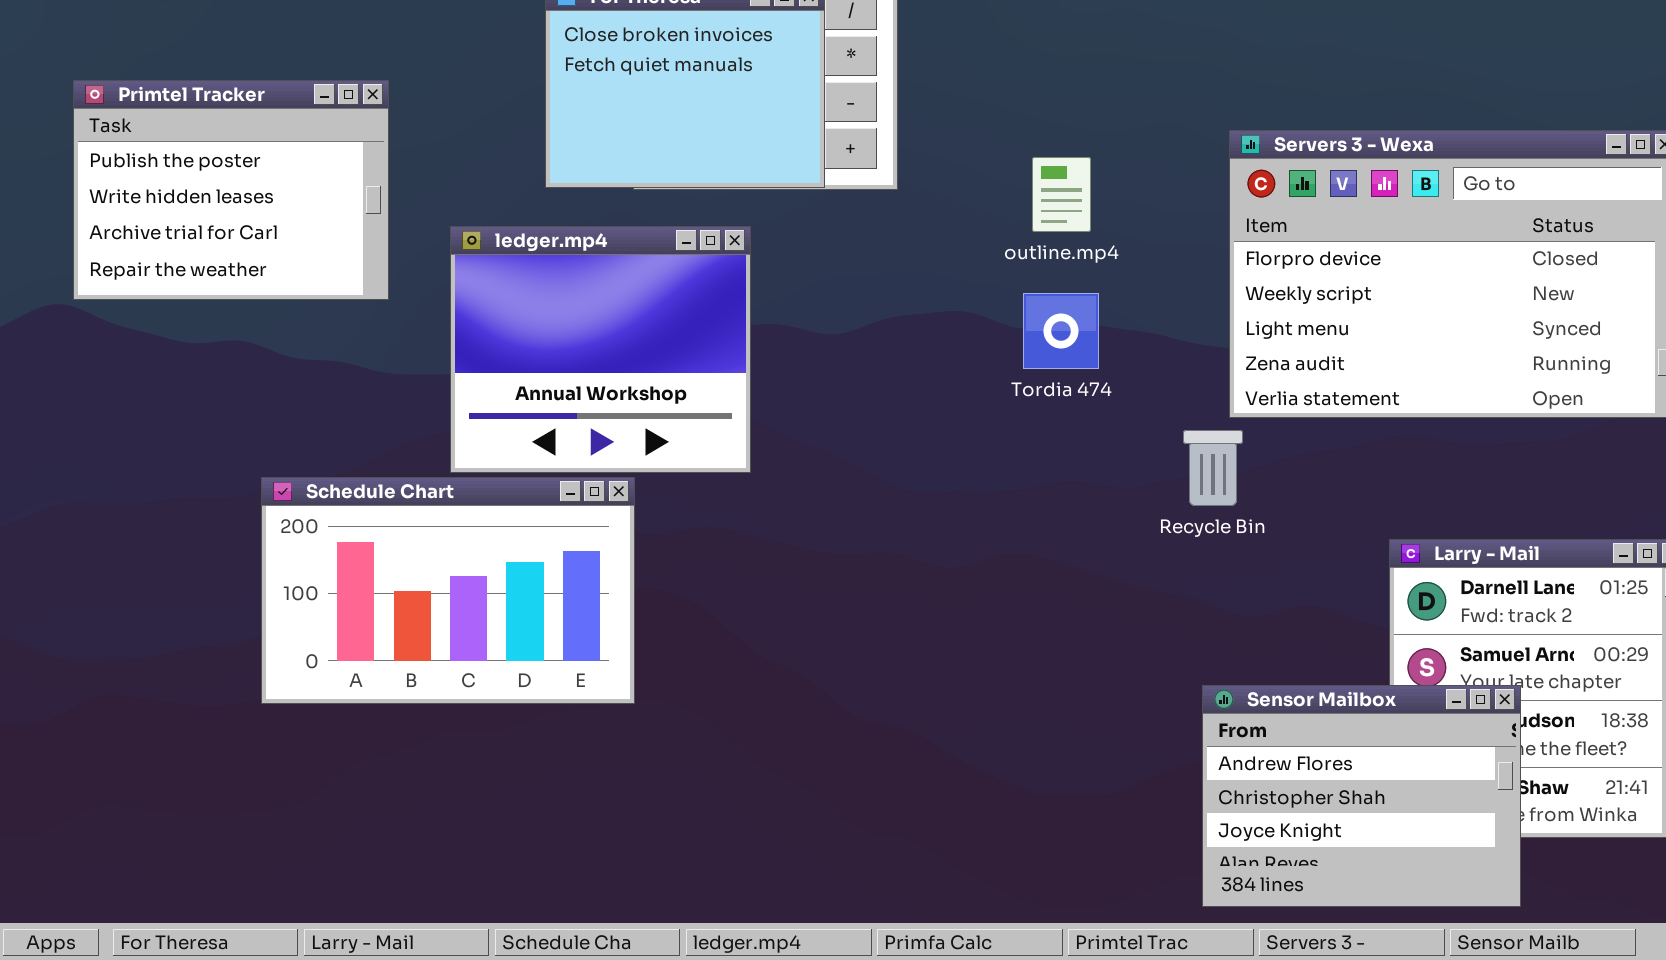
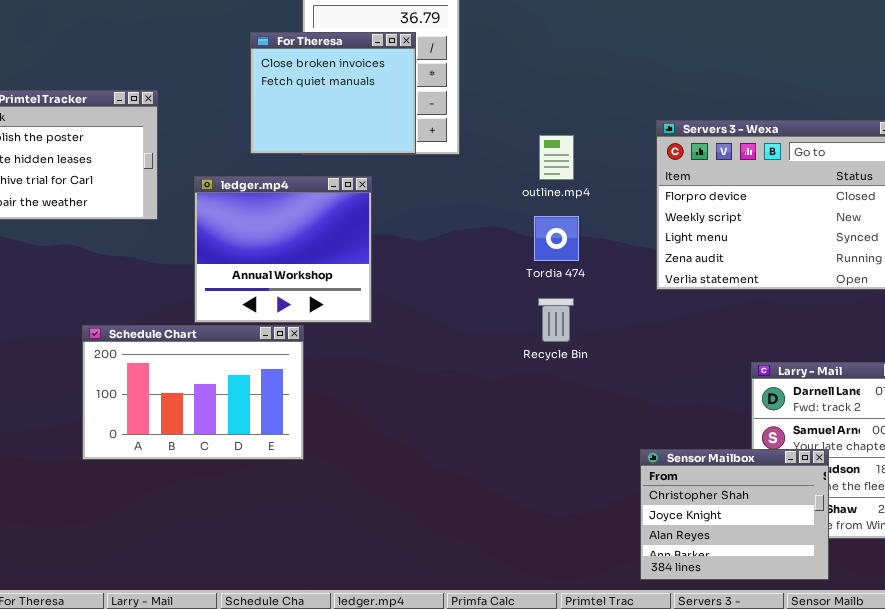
Recycle Bin: [1183,430,1243,506] -> [538,298,574,342], moved
Sensor Mailbox: [1202,685,1521,907] -> [640,449,829,580], scrolled down 1 row

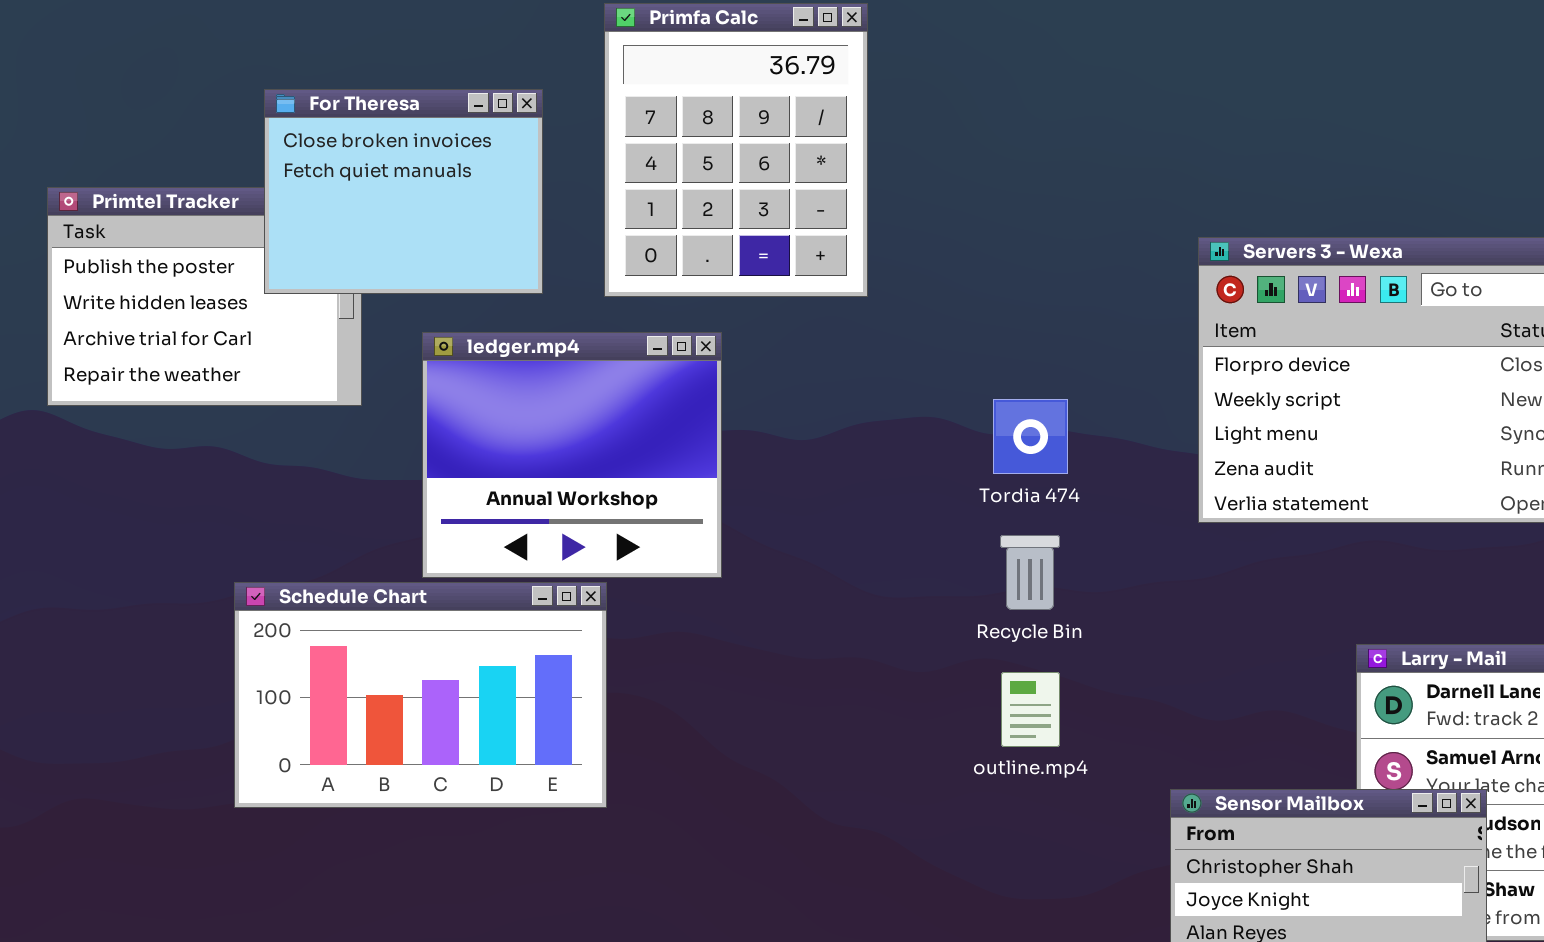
For Theresa: [250,32,416,154] -> [264,89,543,294], moved
outline.mp4: [539,135,574,180] -> [1001,672,1060,747], moved

